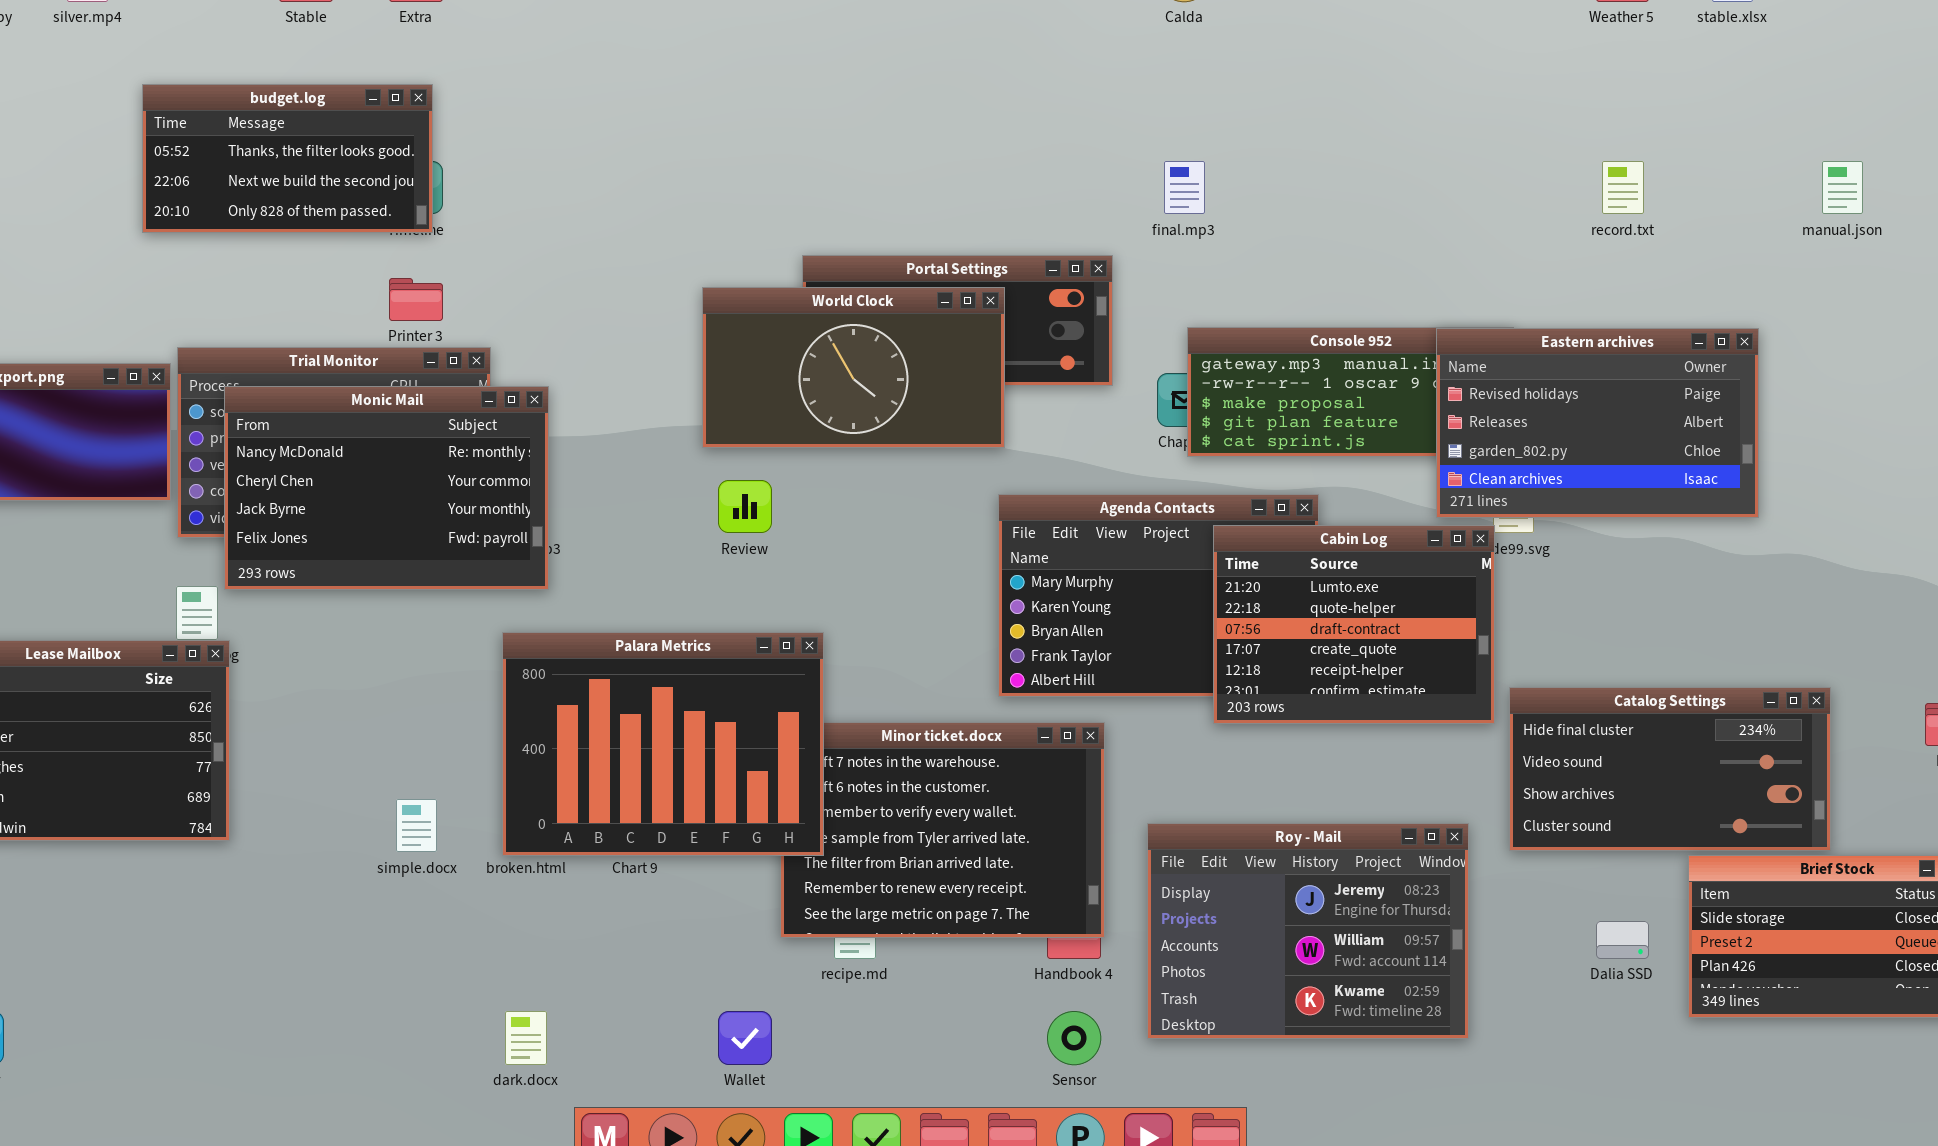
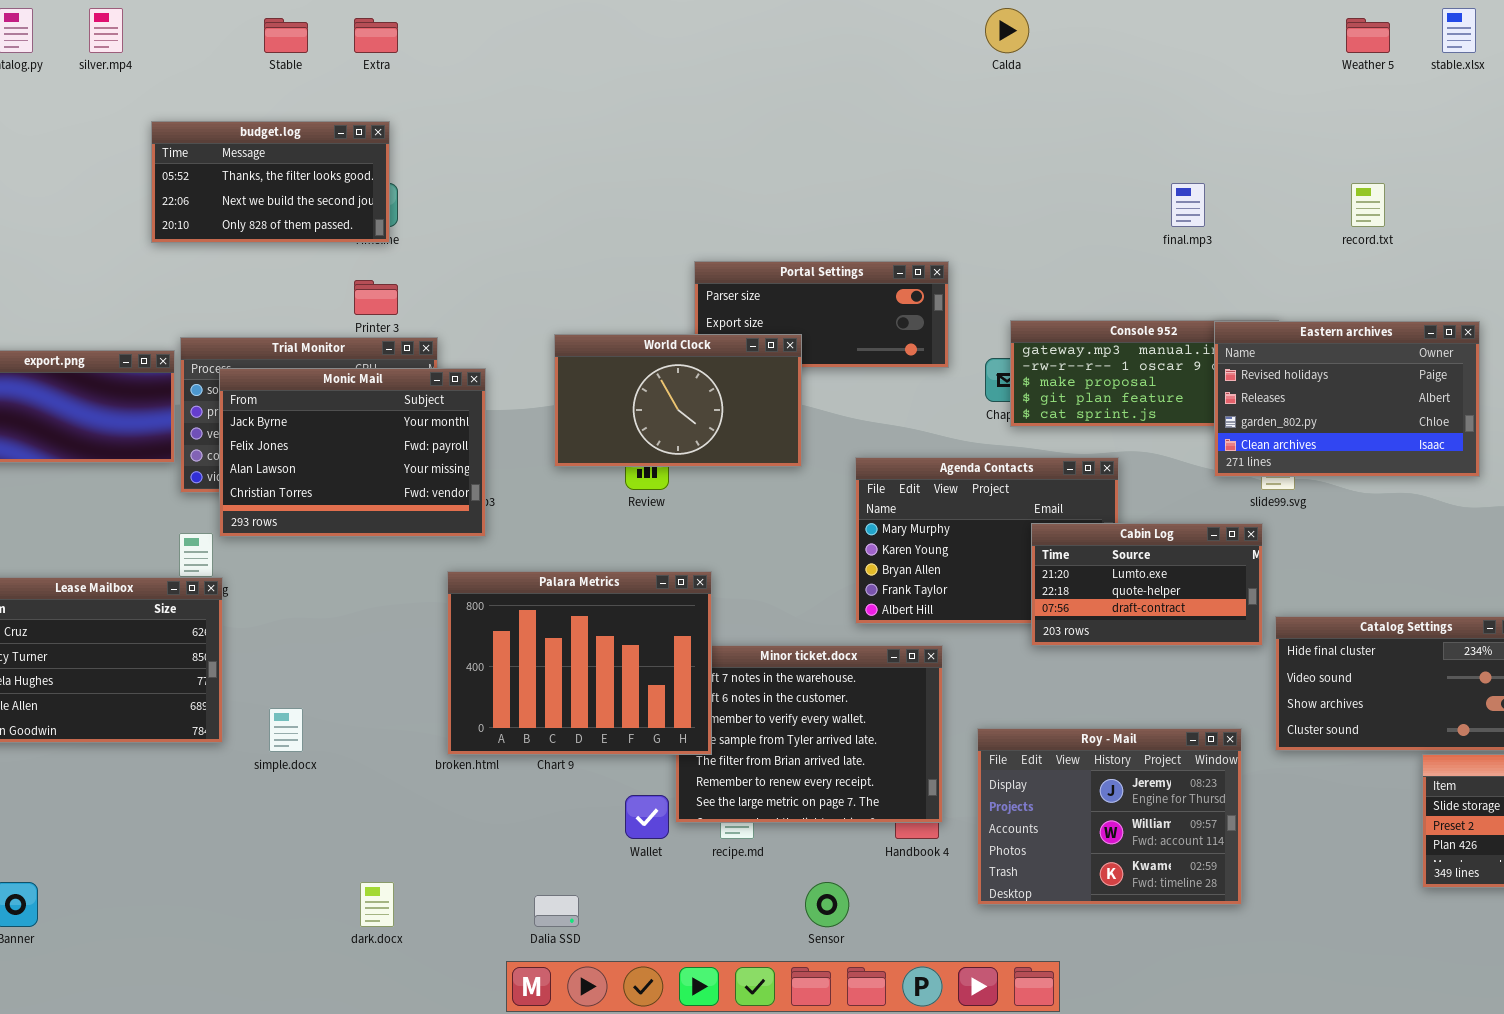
final.mp3: [1164,161,1205,214] -> [1171,183,1205,227], moved
World Clock: [702,287,1005,448] -> [554,334,802,467], moved
Monic Mail: [224,386,549,590] -> [219,368,486,537], scrolled down 2 rows
Cabin Log: [1213,525,1495,724] -> [1031,523,1263,646], resized
simple.docx: [396,799,437,852] -> [269,708,303,752], moved
Dalia SSD: [1596,921,1649,959] -> [534,895,579,927], moved
dark.docx: [505,1011,547,1065] -> [360,882,394,927], moved
Wallet: [718,1011,772,1065] -> [625,795,669,839], moved
Sensor: [1047,1011,1101,1065] -> [805,882,849,927], moved

